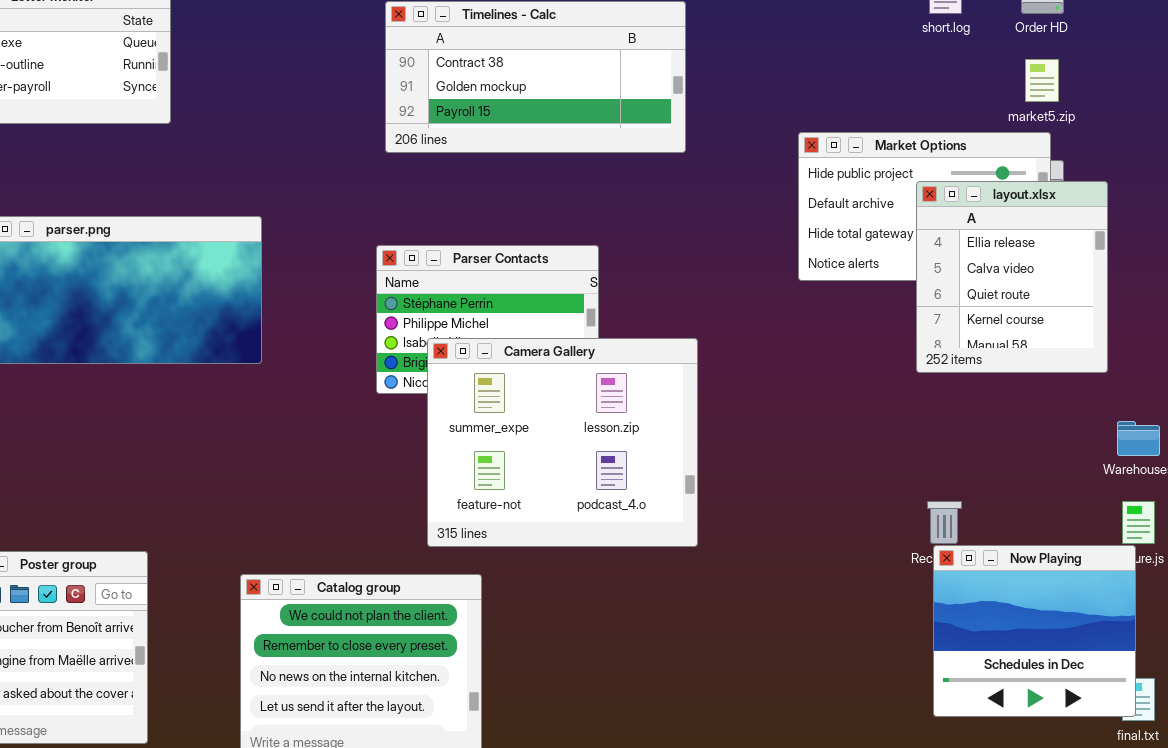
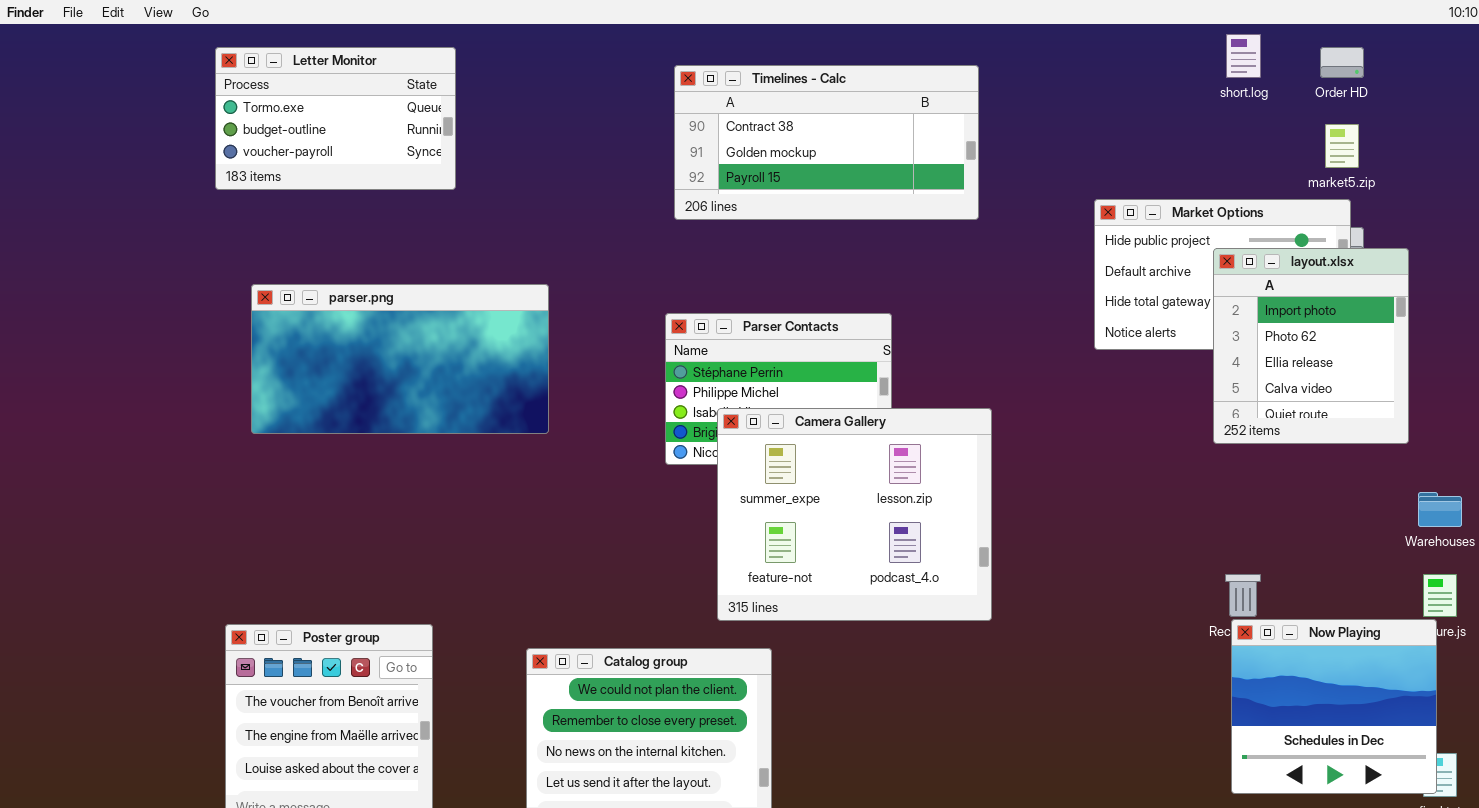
layout.xlsx: [916,181,1108,373] -> [1213,248,1409,444], scrolled up 2 rows

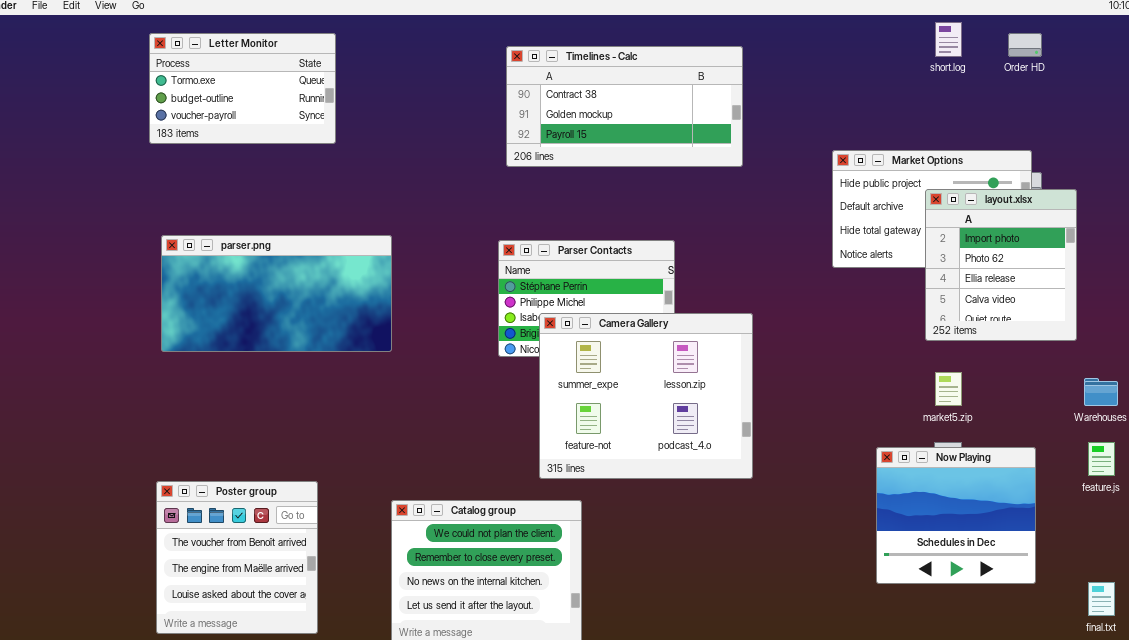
market5.zip: [1325,124,1359,168] -> [935,372,962,406], moved
parser.png: [251,284,549,434] -> [161,235,392,352], moved
Now Playing: [1231,619,1437,794] -> [876,447,1036,584], moved

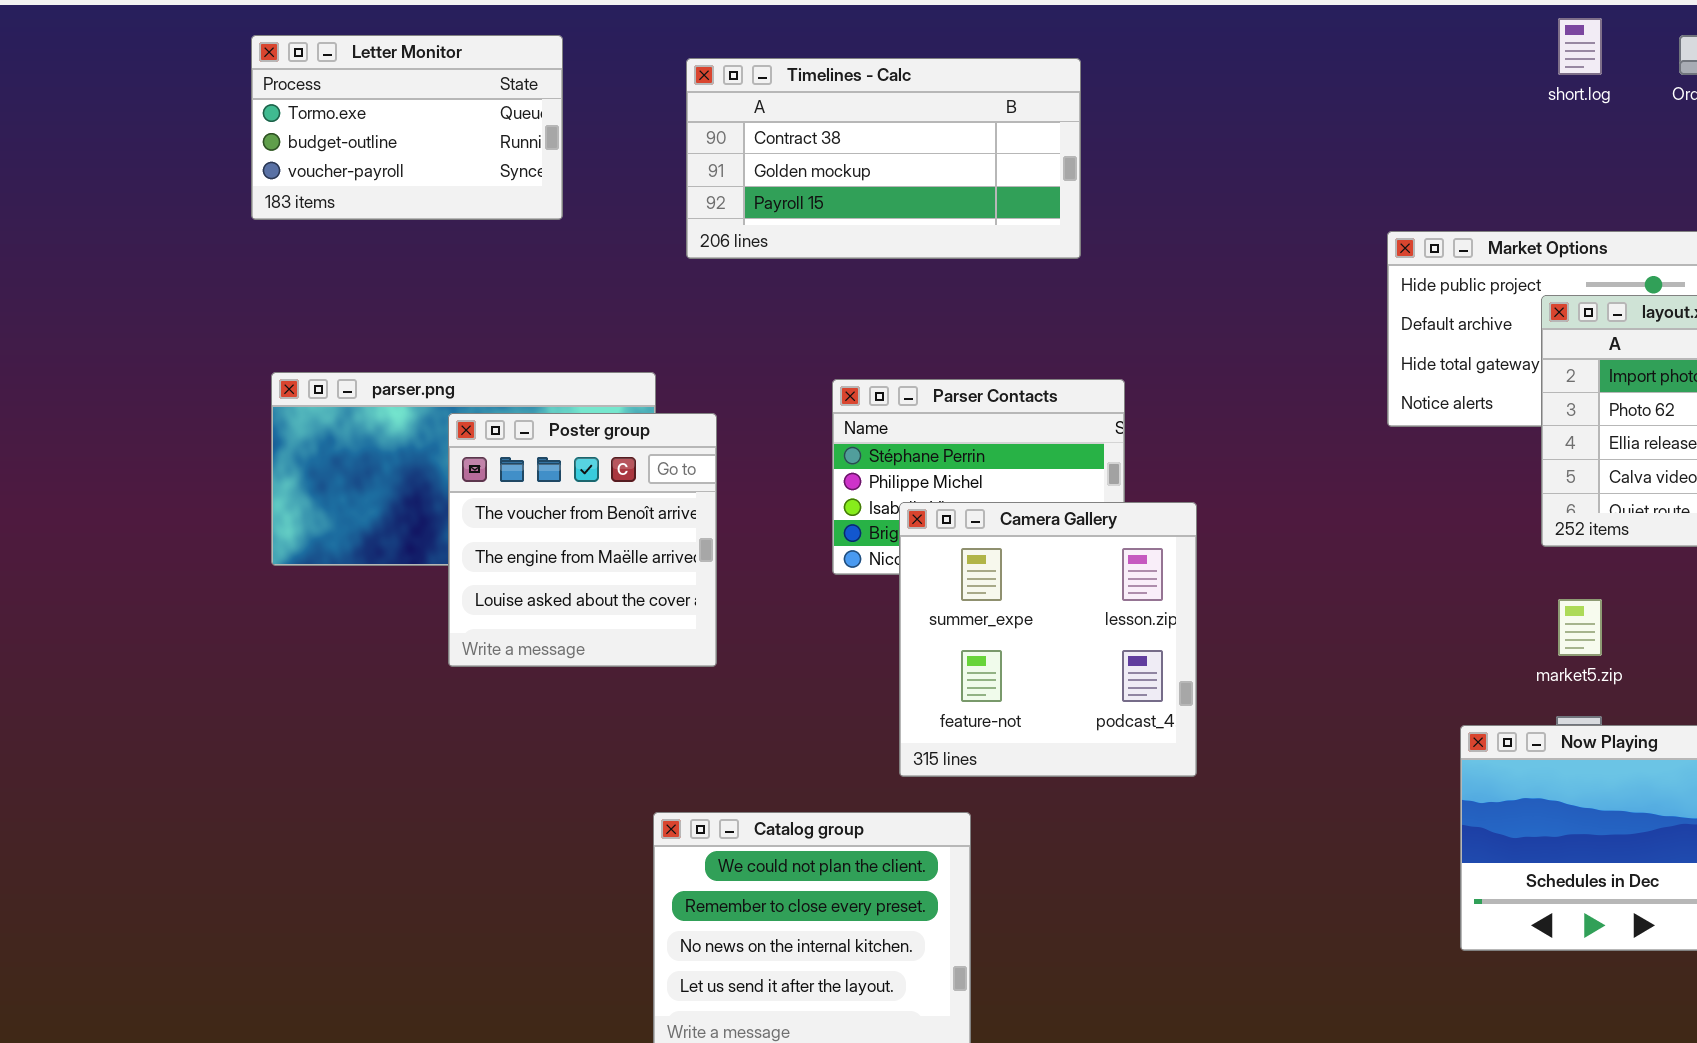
Timelines - Calc: [506,46,743,167] -> [686,58,1081,259], moved
Camera Gallery: [539,313,753,479] -> [899,502,1197,777], resized
Poster group: [156,481,318,634] -> [448,413,717,667], moved

